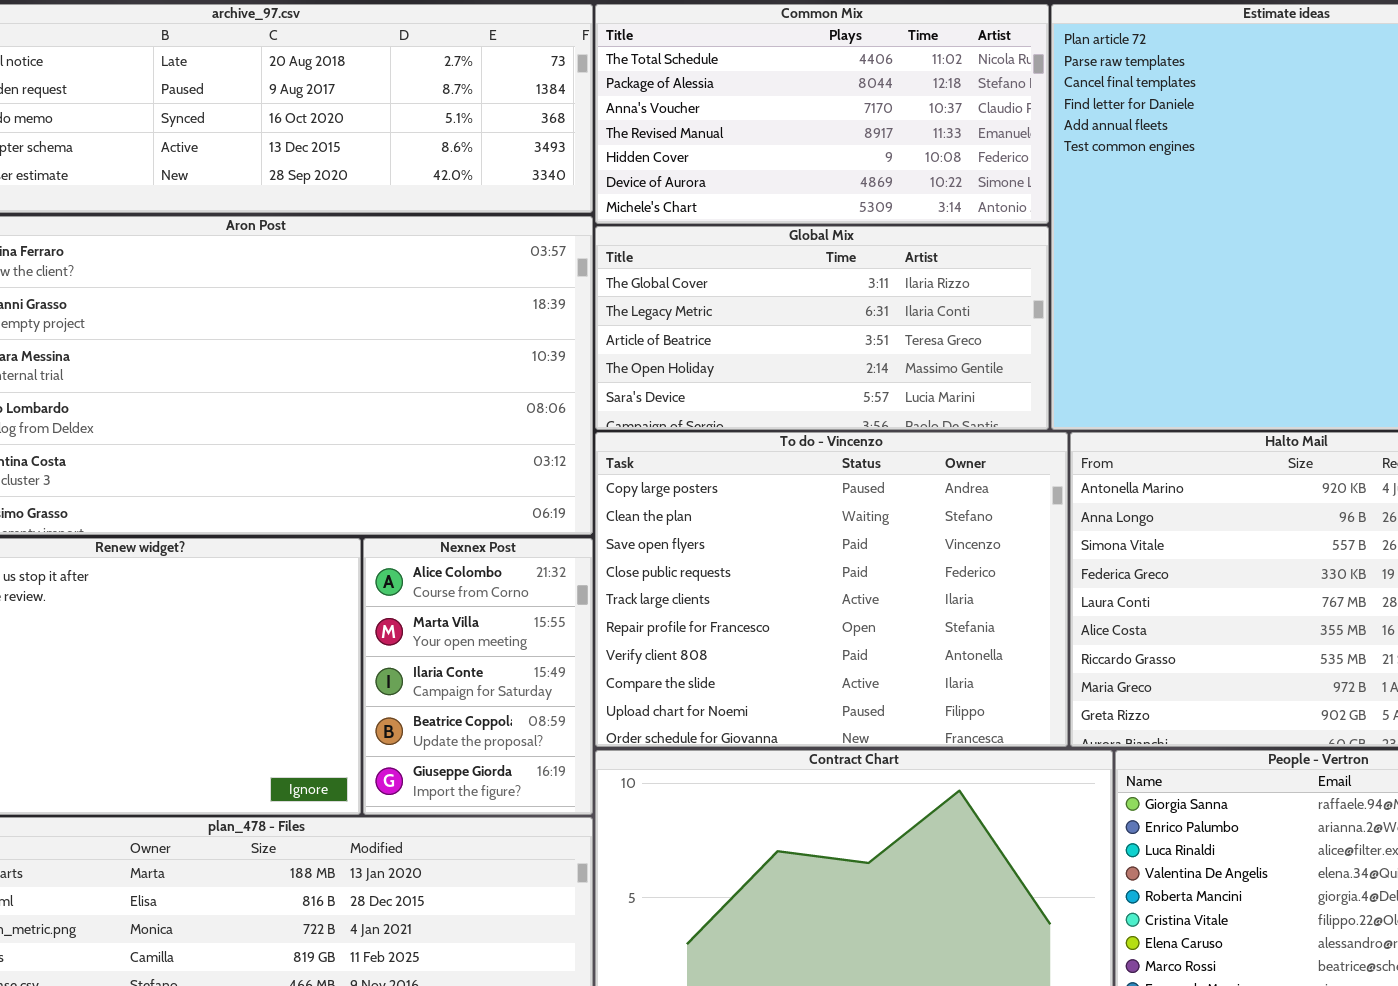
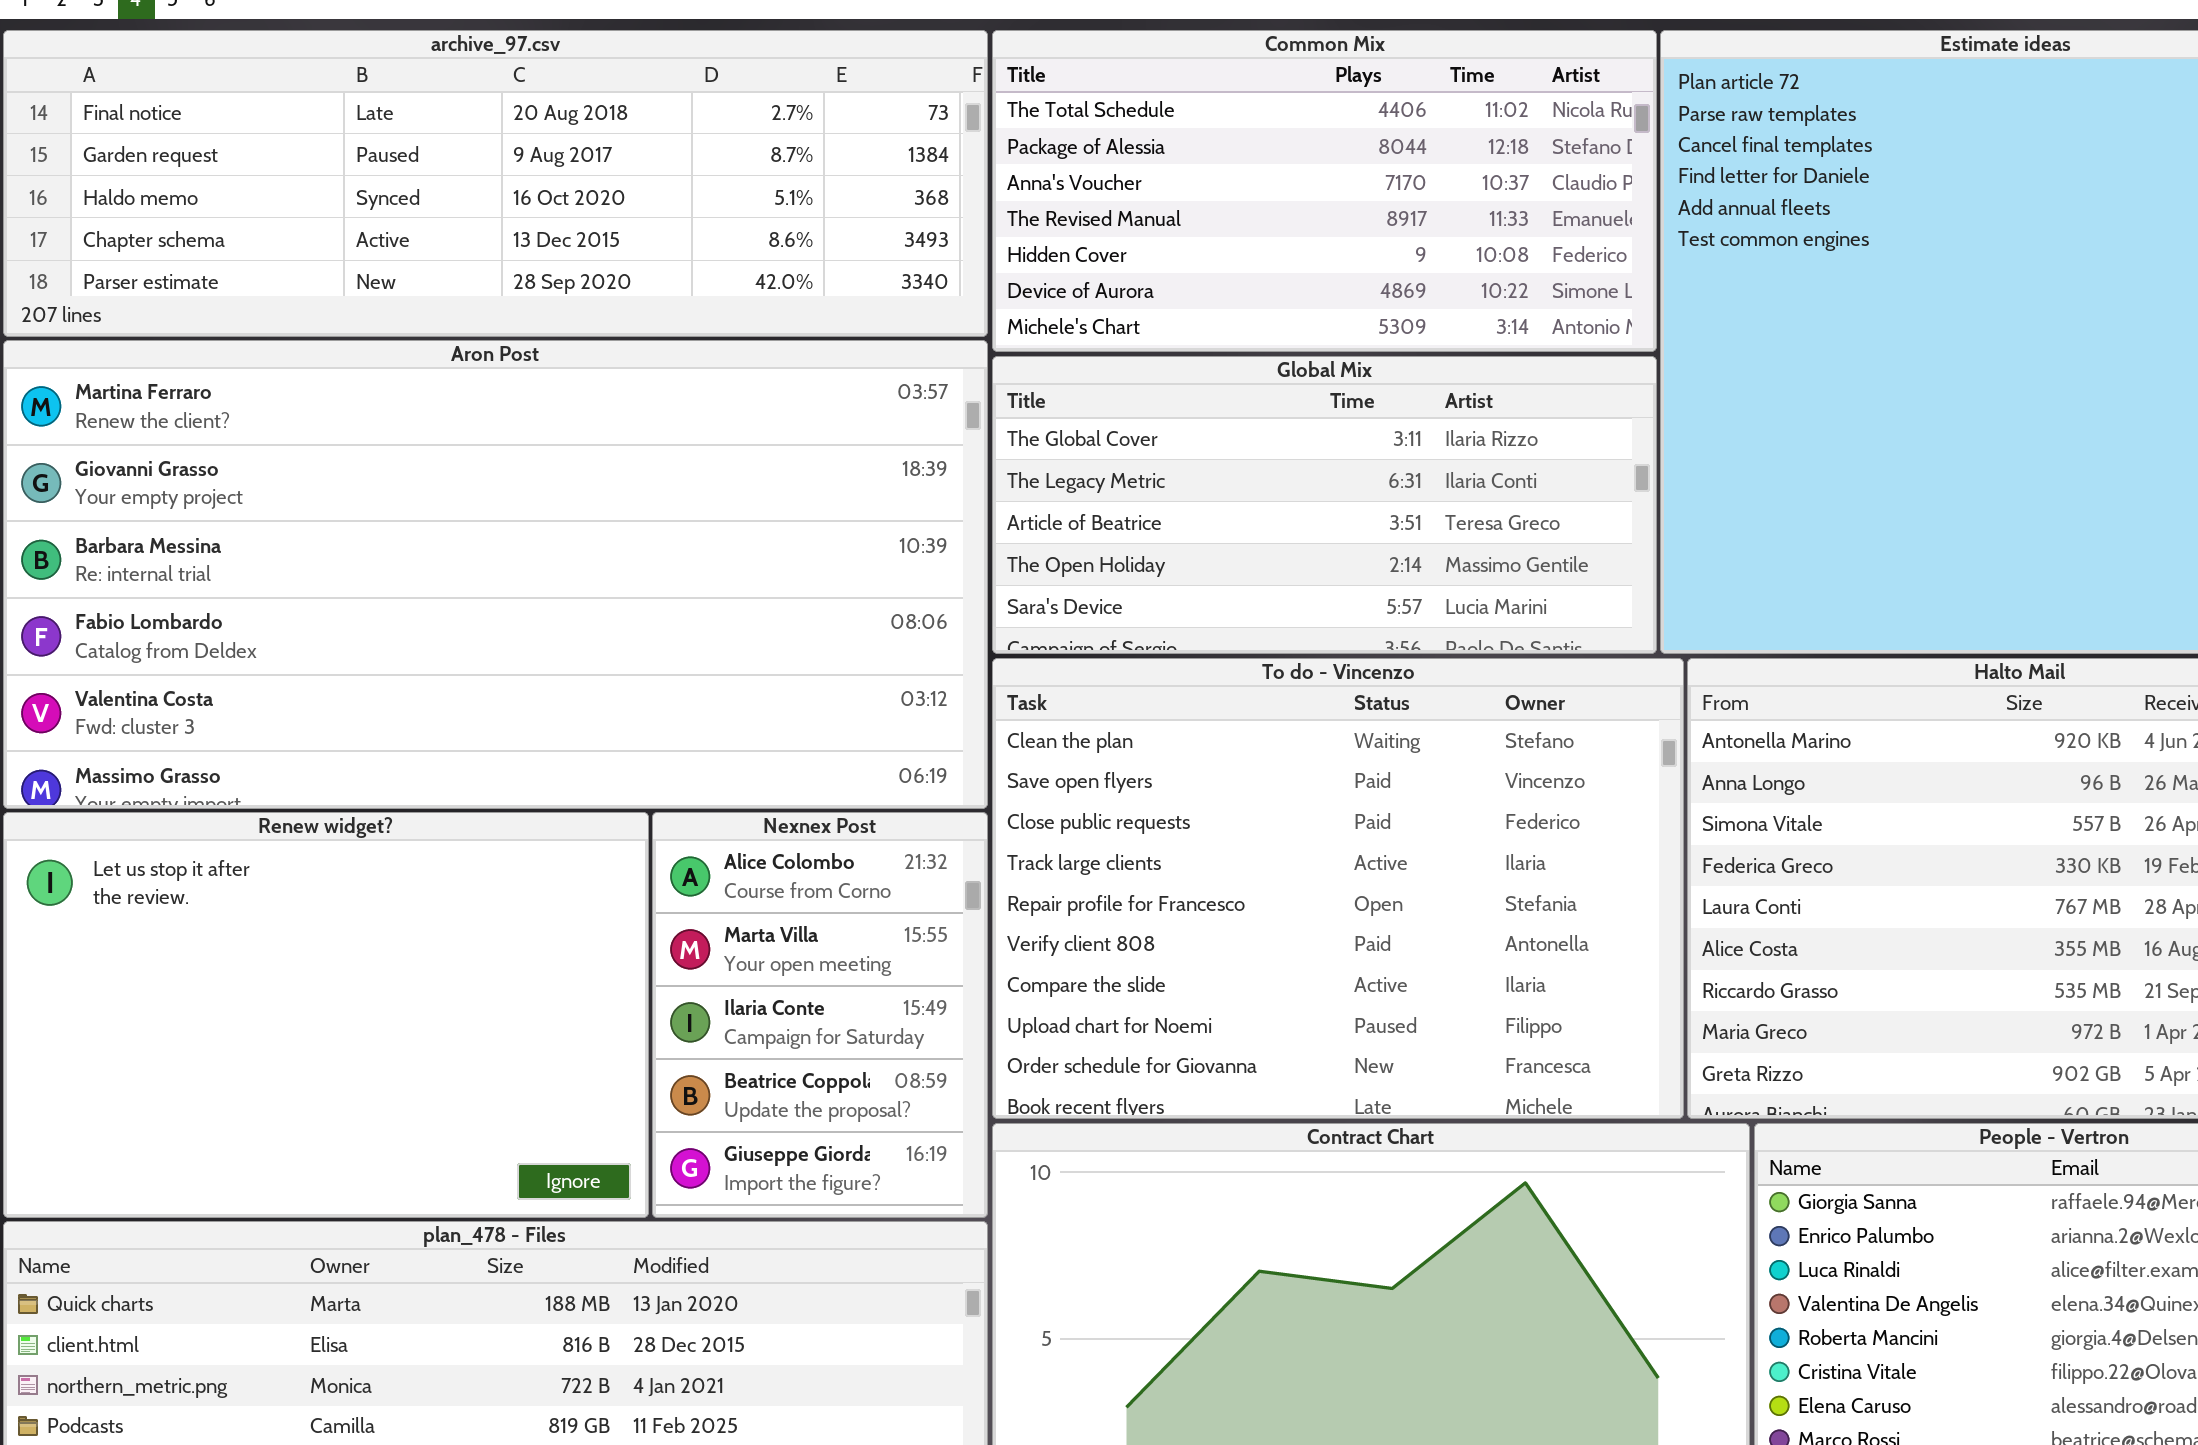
To do - Vincenzo: [595,432,1068,747] -> [992,658,1684,1119], scrolled down 1 row

